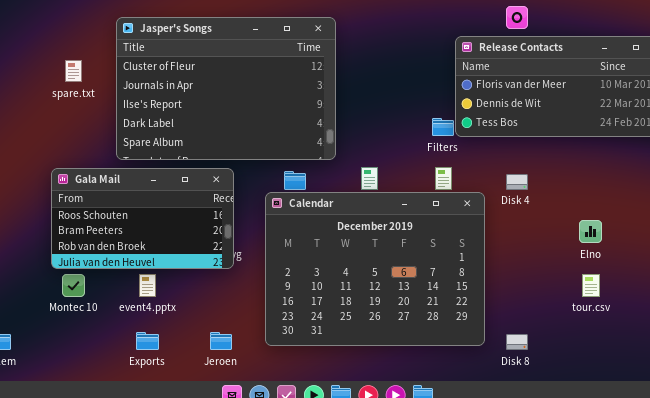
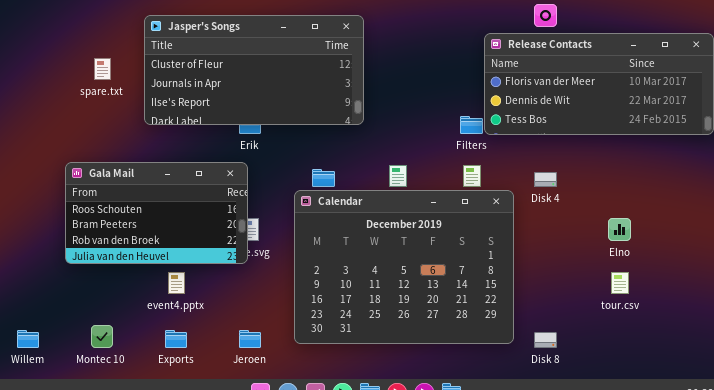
Jasper's Songs: [116,17,336,160] -> [144,15,364,125], resized
Gala Mail: [51,168,234,269] -> [65,162,248,264], moved
Montec 10: [62,274,85,297] -> [91,325,113,348], moved

